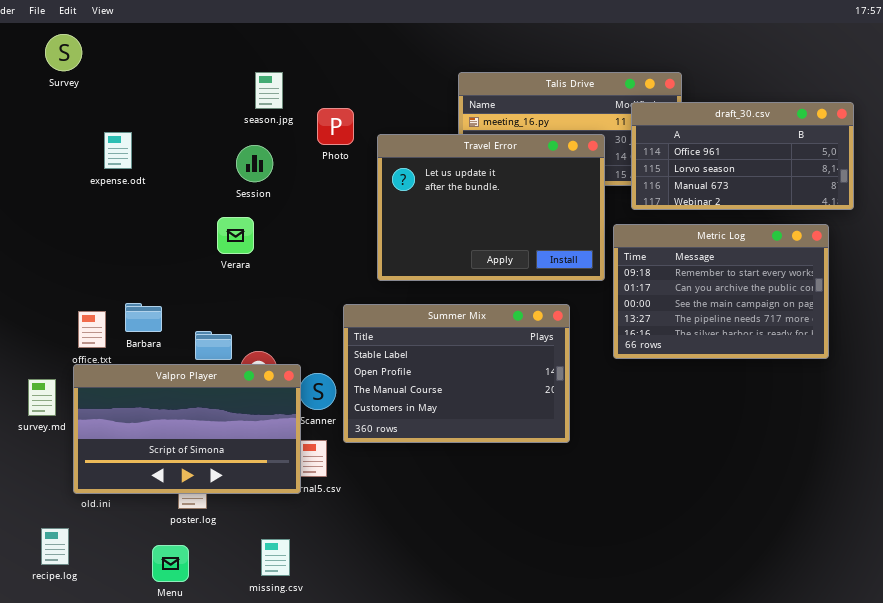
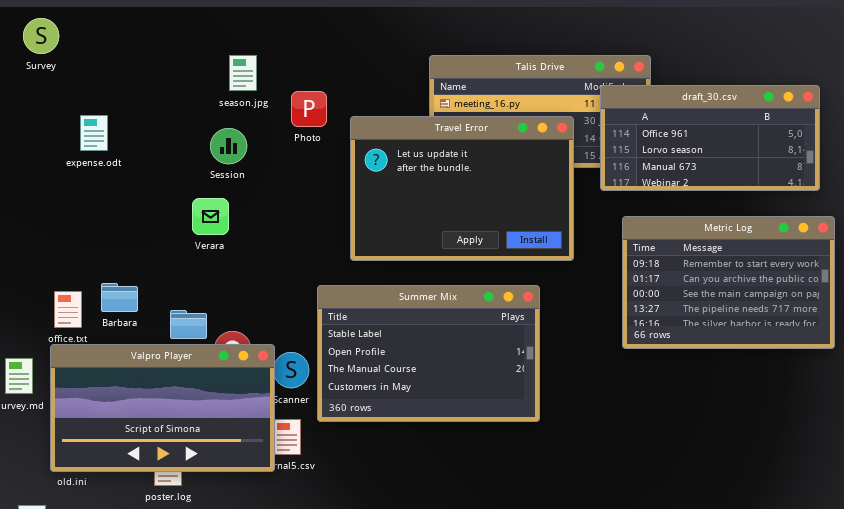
Metric Log: [613,224,829,359] -> [622,216,835,349], moved

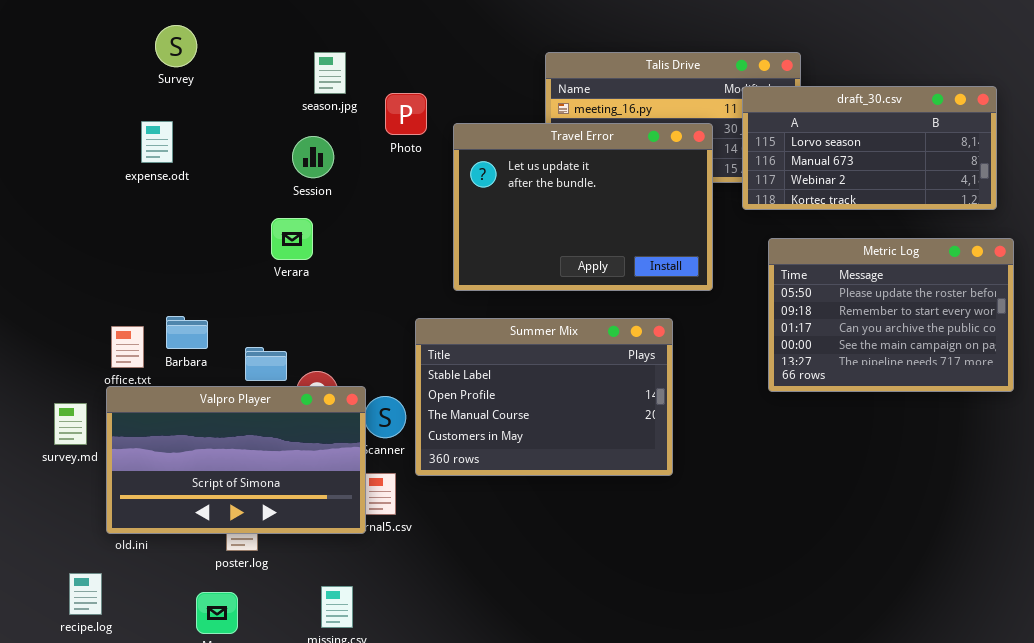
Survey: [23,18,59,54] -> [155,25,197,67], moved
draft_30.csv: [600,85,820,191] -> [742,86,997,210], scrolled down 1 row
Metric Log: [622,216,835,349] -> [768,238,1014,392], scrolled up 1 row

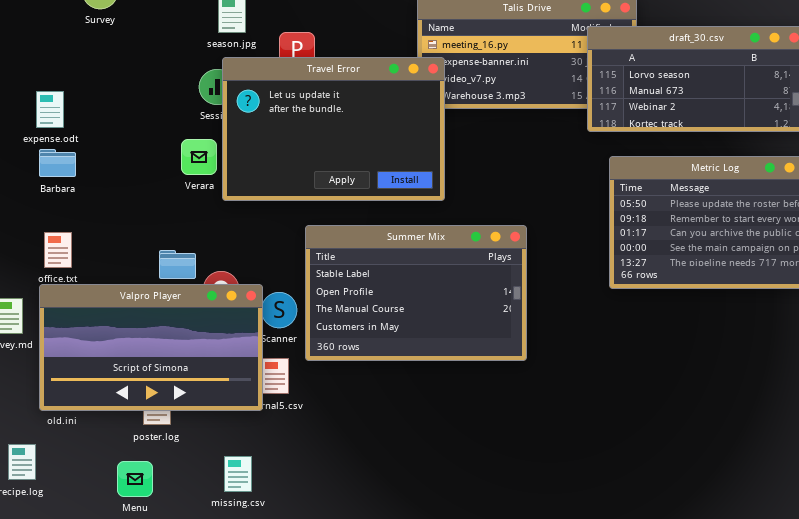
expense.odt: [141,121,173,163] -> [36,91,64,128], moved
Travel Error: [453,123,713,291] -> [222,57,445,201], moved
Barbara: [166,316,208,349] -> [39,149,76,177], moved

